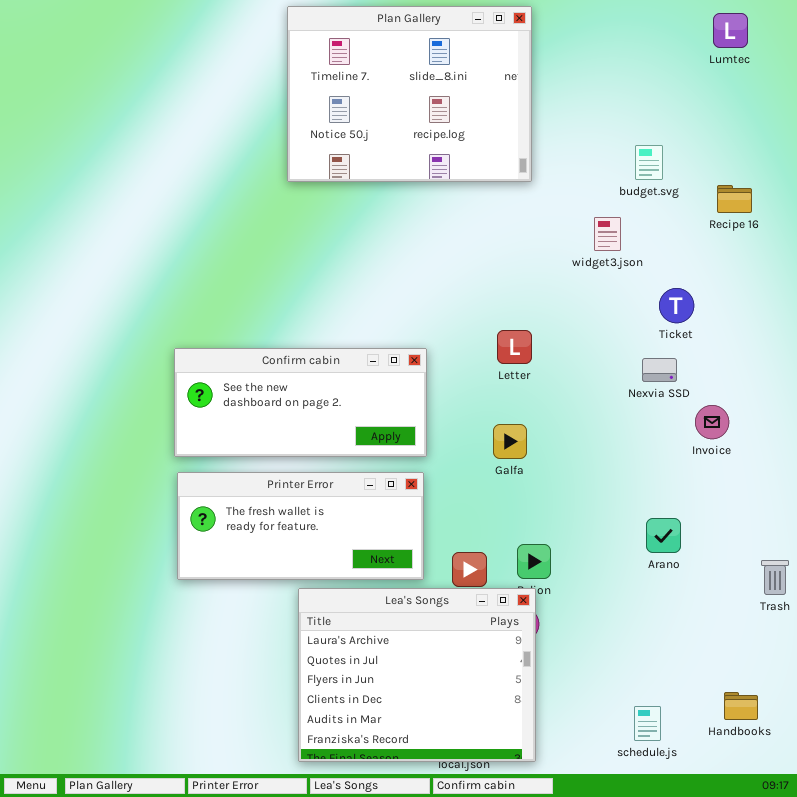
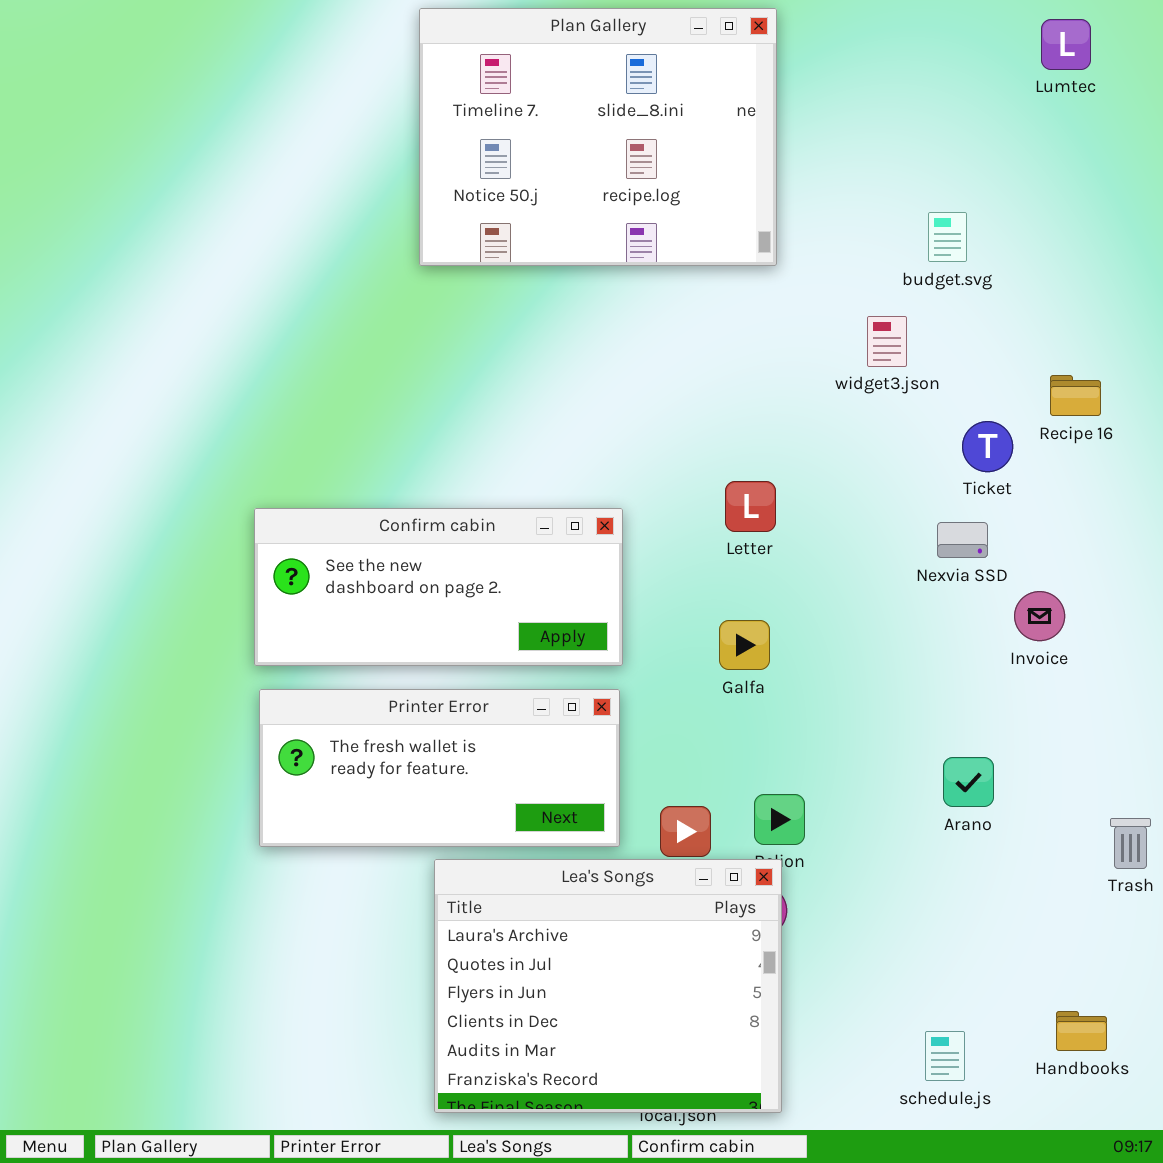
Recipe 16: [717,185,752,213] -> [1050,375,1101,416], moved

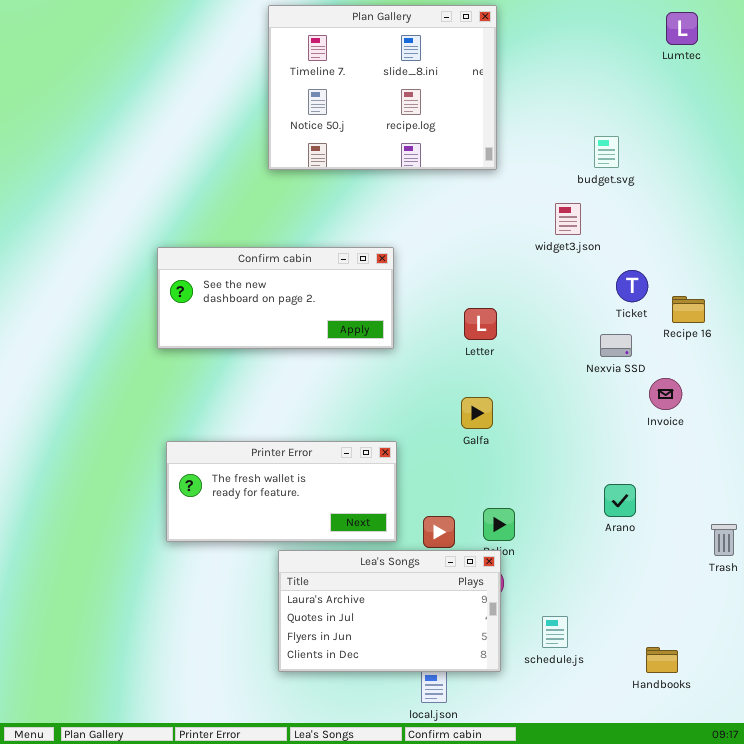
Recipe 16: [1050,375,1101,416] -> [672,296,705,323], moved
Confirm cabin: [254,508,623,666] -> [157,247,394,349], moved
Lea's Songs: [434,859,782,1113] -> [278,550,501,672], resized
Handbooks: [1056,1011,1107,1051] -> [646,647,678,673], moved
schedule.js: [925,1031,965,1081] -> [542,616,568,648], moved

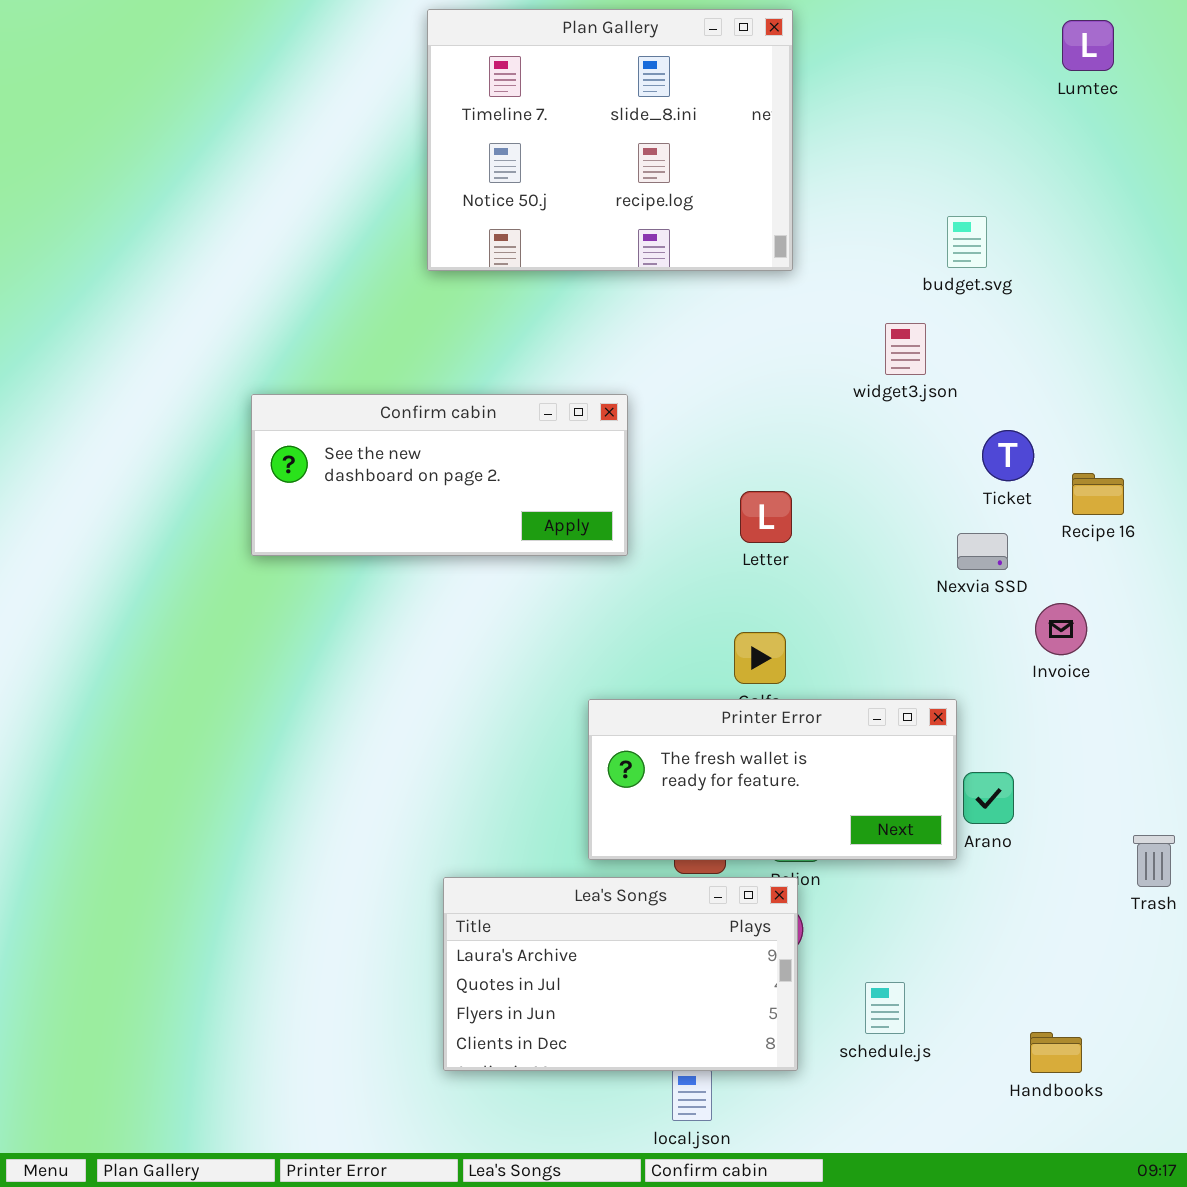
Printer Error: [166,441,397,542] -> [588,699,957,860], moved

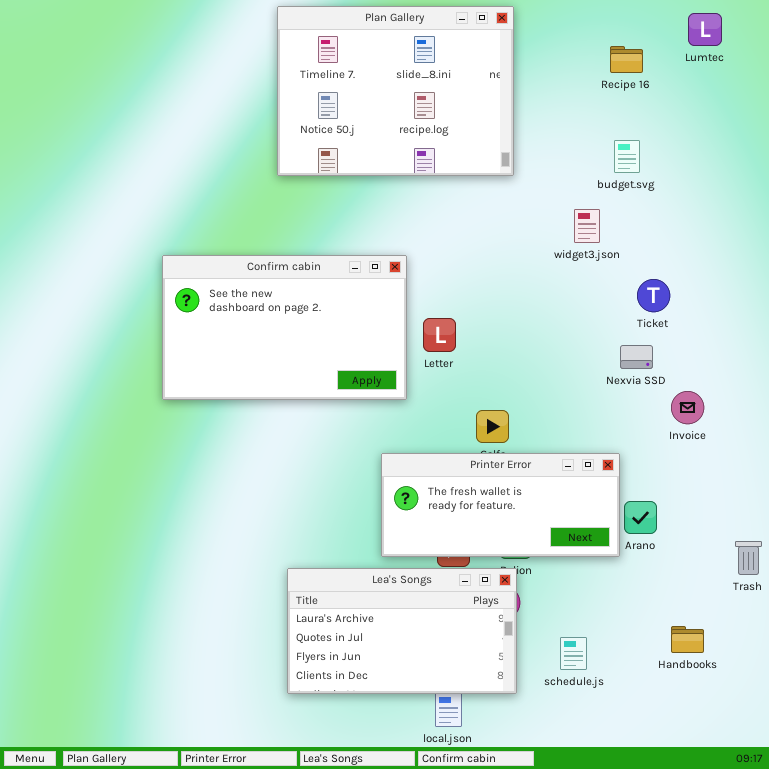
Confirm cabin: [251,394,628,556] -> [162,255,407,400], resized
Recipe 16: [1072,473,1124,515] -> [610,46,643,73], moved
Letter: [740,491,792,543] -> [423,318,456,352], moved
Handbooks: [1030,1032,1082,1073] -> [671,626,704,653], moved

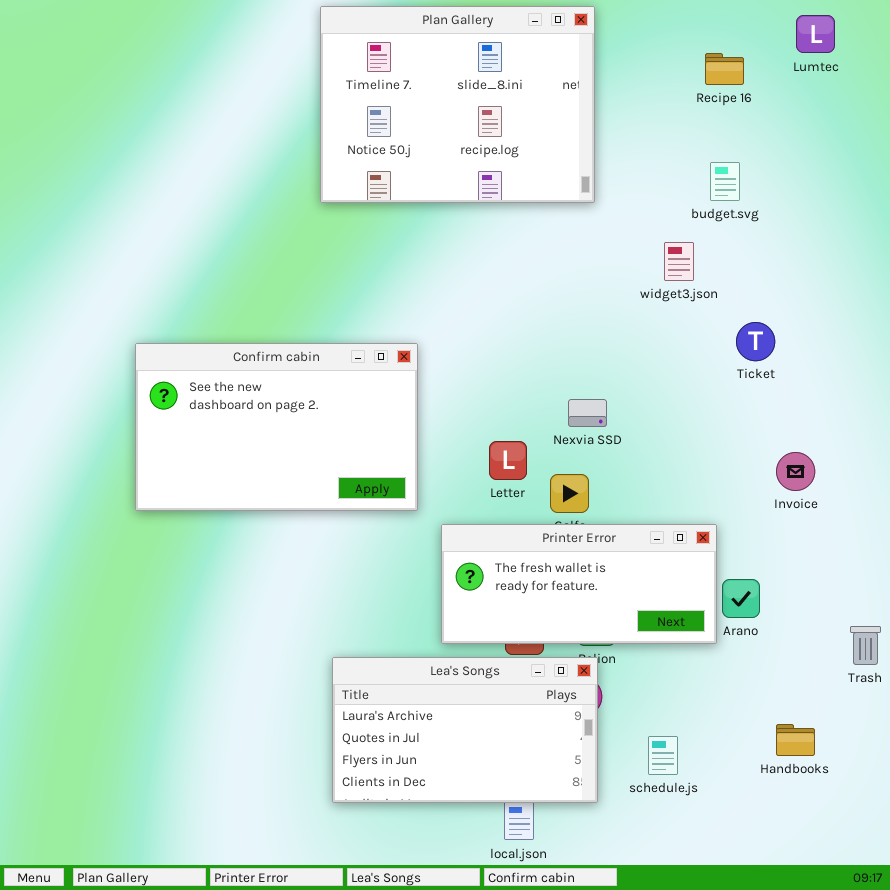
Confirm cabin: [162,255,407,400] -> [135,343,418,511], moved
Letter: [423,318,456,352] -> [489,441,527,480], moved
Nexvia SSD: [620,345,653,369] -> [568,399,607,427], moved

